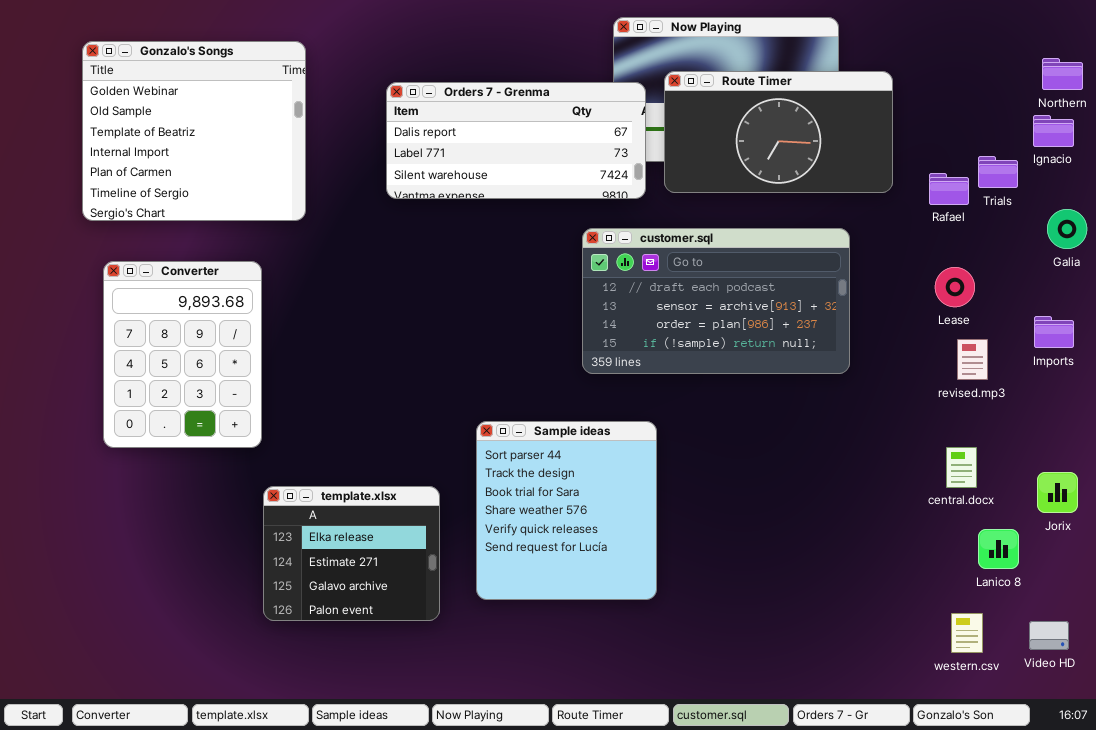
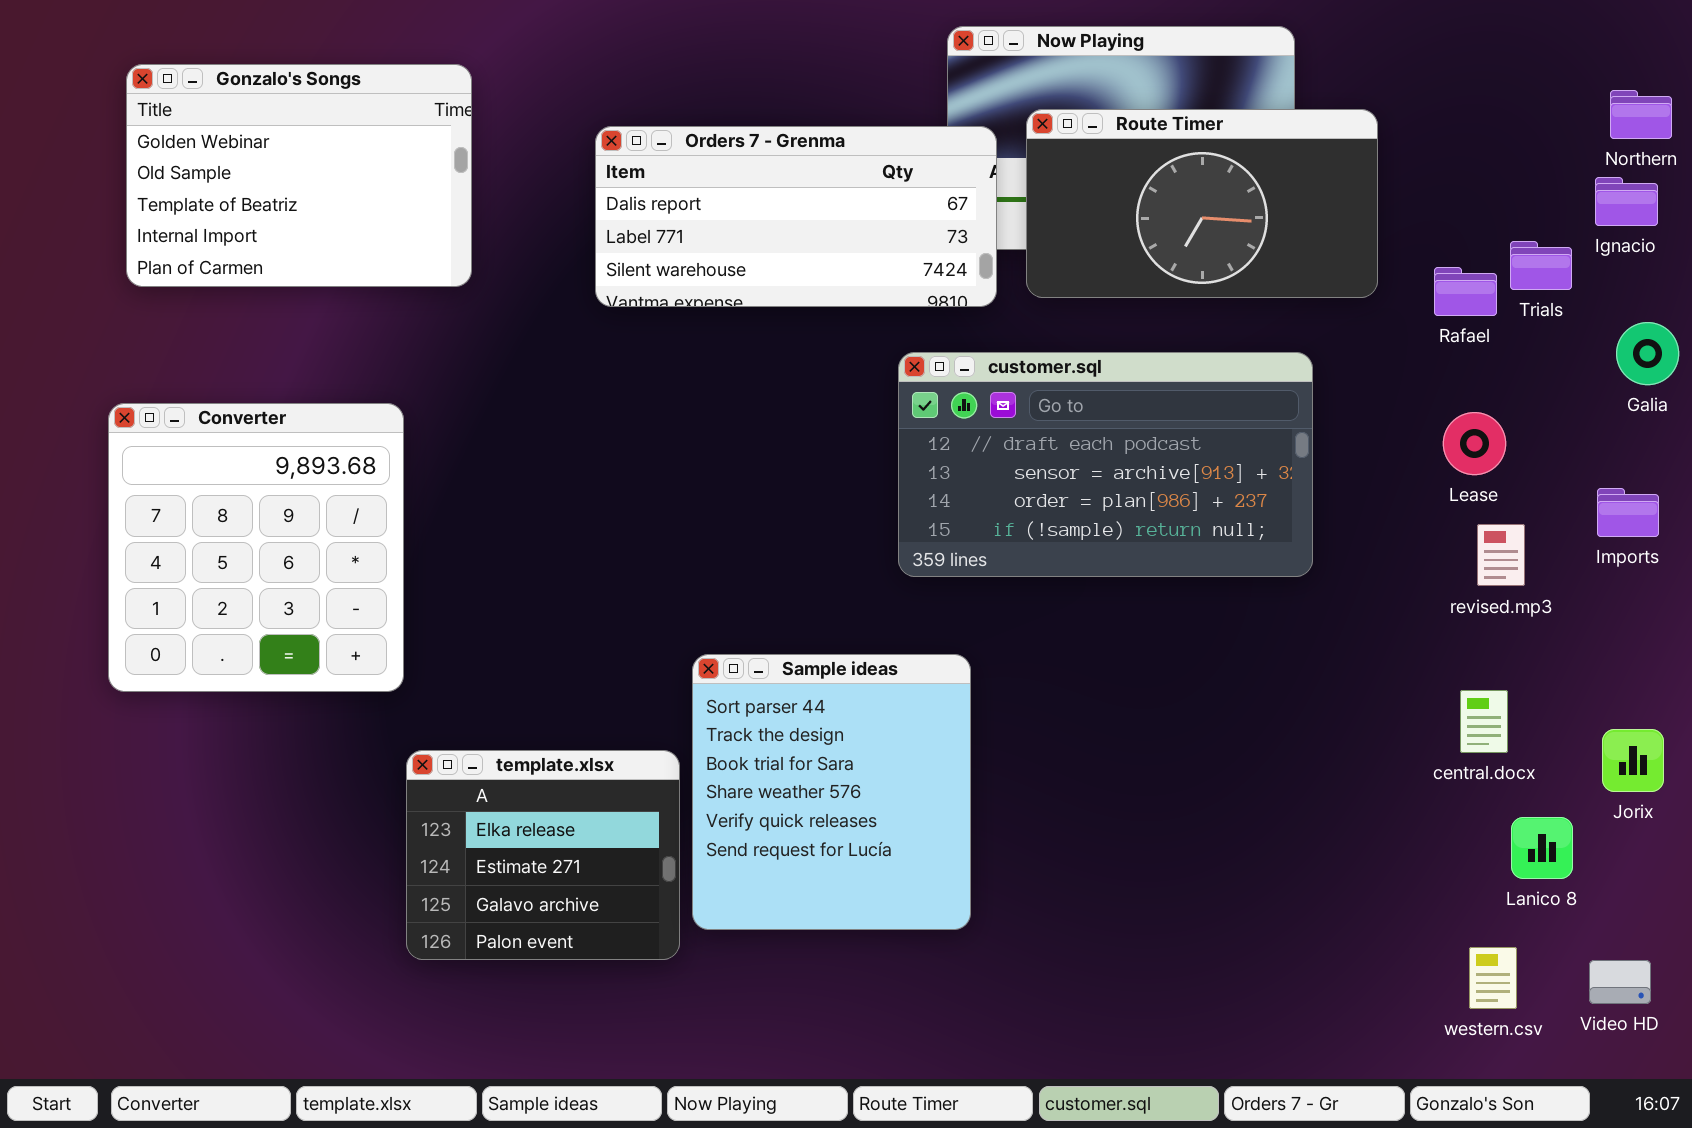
Gonzalo's Songs: [82,41,306,221] -> [126,64,472,287], resized
Converter: [103,261,262,448] -> [108,403,404,692], resized
Sample ideas: [476,421,657,600] -> [692,654,971,930], moved

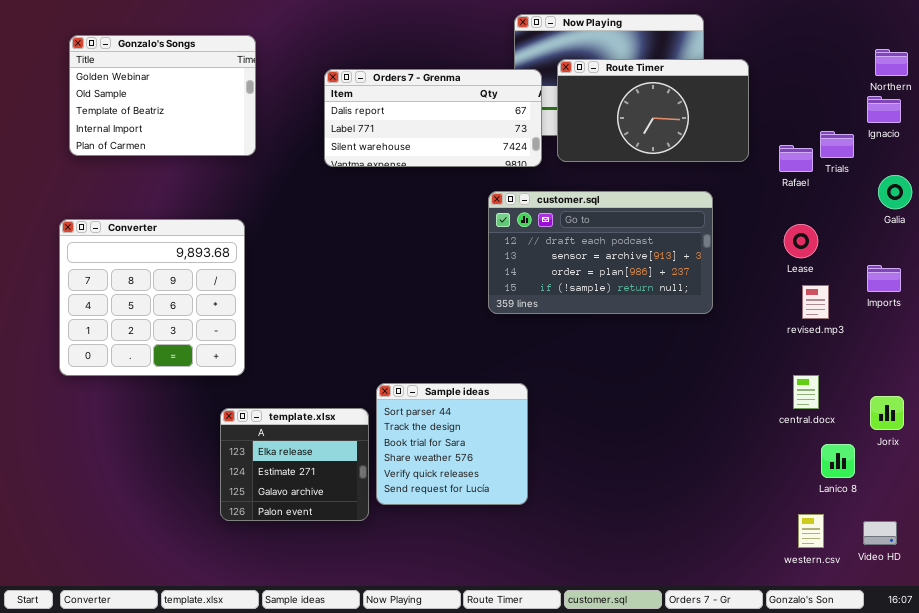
Converter: [108,403,404,692] -> [59,219,245,376], resized
Sample ideas: [692,654,971,930] -> [376,383,528,505], resized

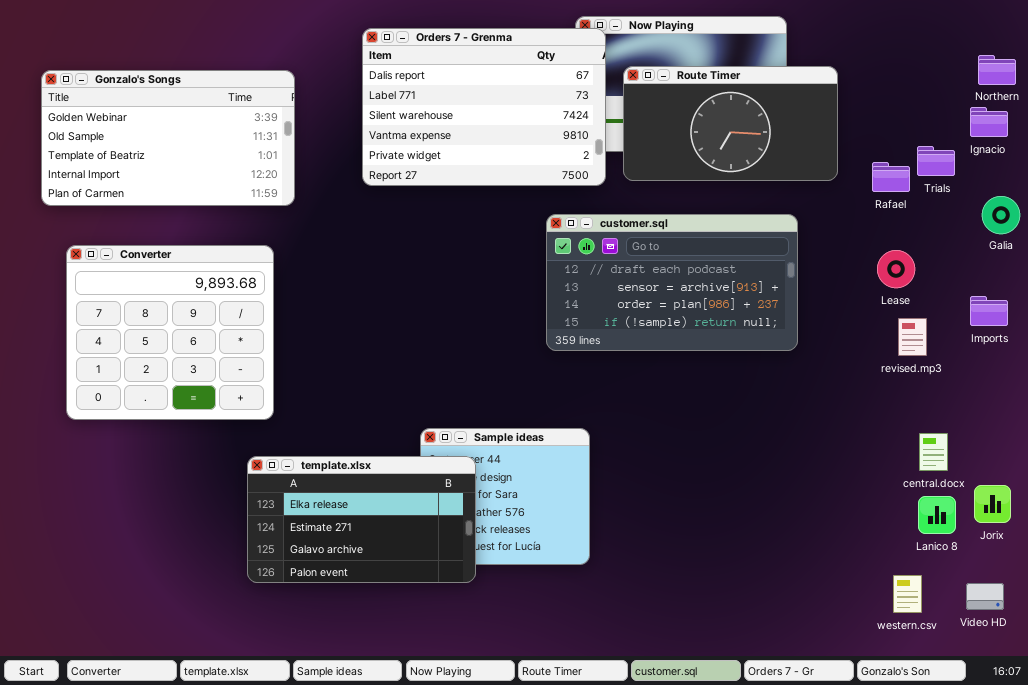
Gonzalo's Songs: [69,35,256,156] -> [41,70,295,206], moved, resized
Orders 7 - Grenma: [324,69,542,167] -> [362,28,606,186], resized
central.docx: [793,375,819,409] -> [919,433,948,471], moved
Jorix: [870,396,904,430] -> [974,485,1011,523], moved
template.xlsx: [220,408,369,521] -> [247,456,476,583], resized

